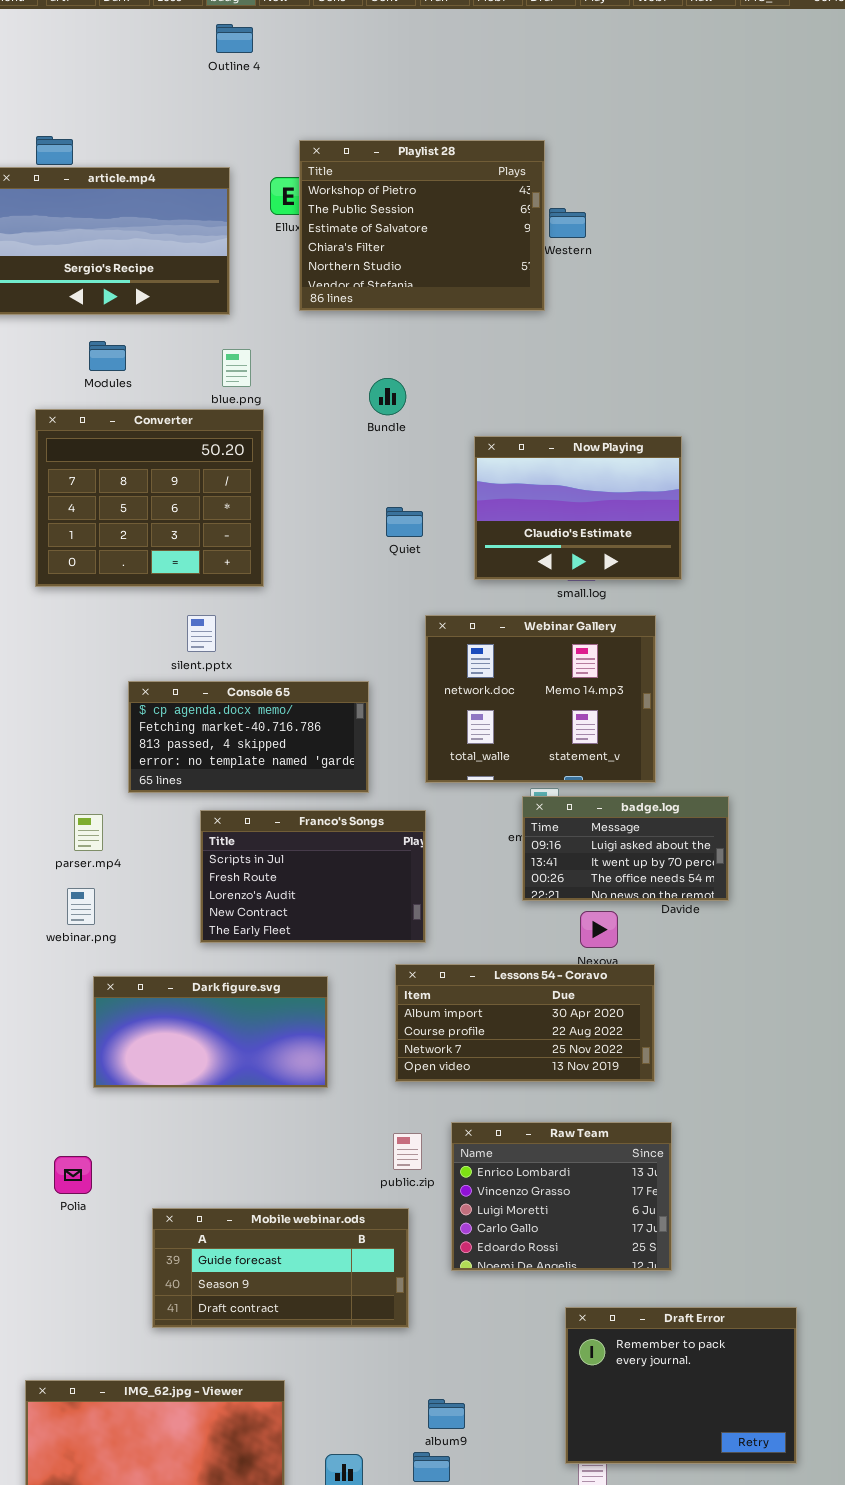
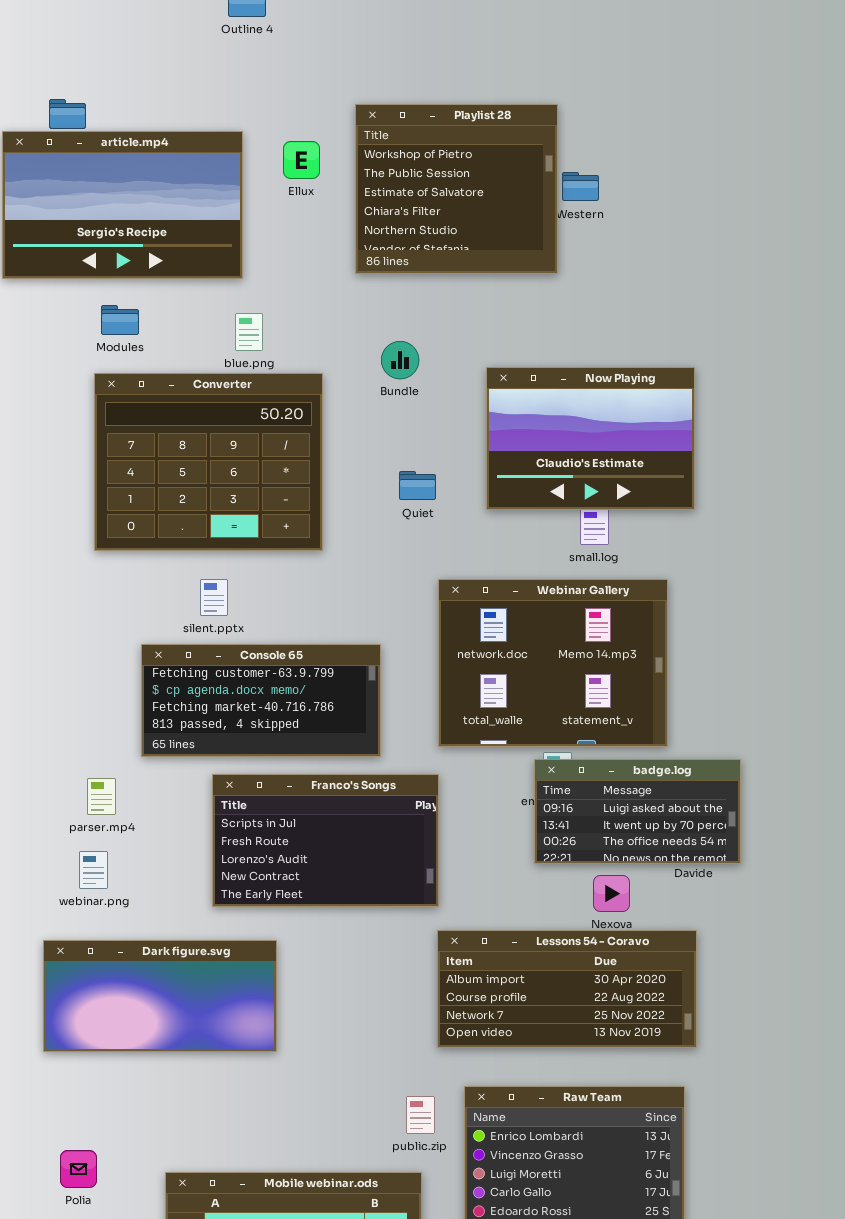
Playlist 28: [299,140,545,311] -> [355,104,558,274], resized
Converter: [35,409,264,587] -> [94,373,323,551], moved
Now Playing: [474,436,682,580] -> [486,367,695,510], moved
Console 65: [128,681,369,793] -> [141,644,381,757], scrolled up 1 row
Lessons 54 - Coravo: [395,964,655,1082] -> [437,930,697,1048], moved
Dark figure.svg: [93,976,328,1088] -> [43,940,277,1052], moved
Polia: [54,1156,92,1194] -> [60,1150,97,1188], moved

